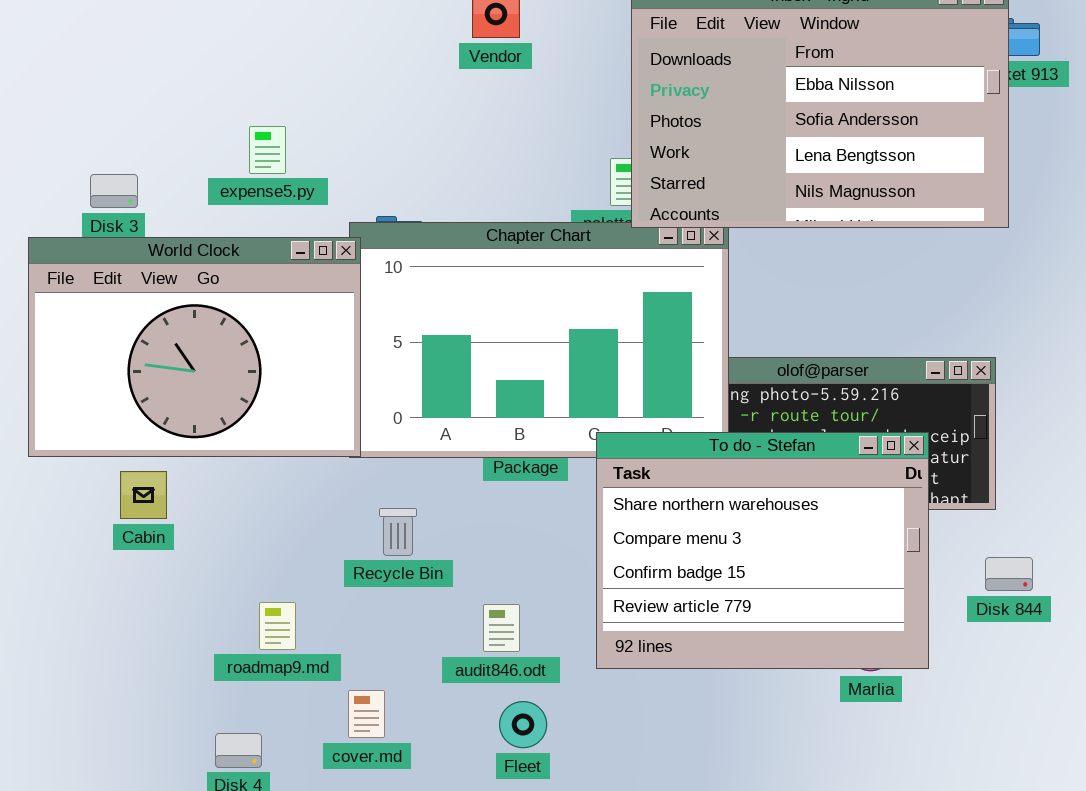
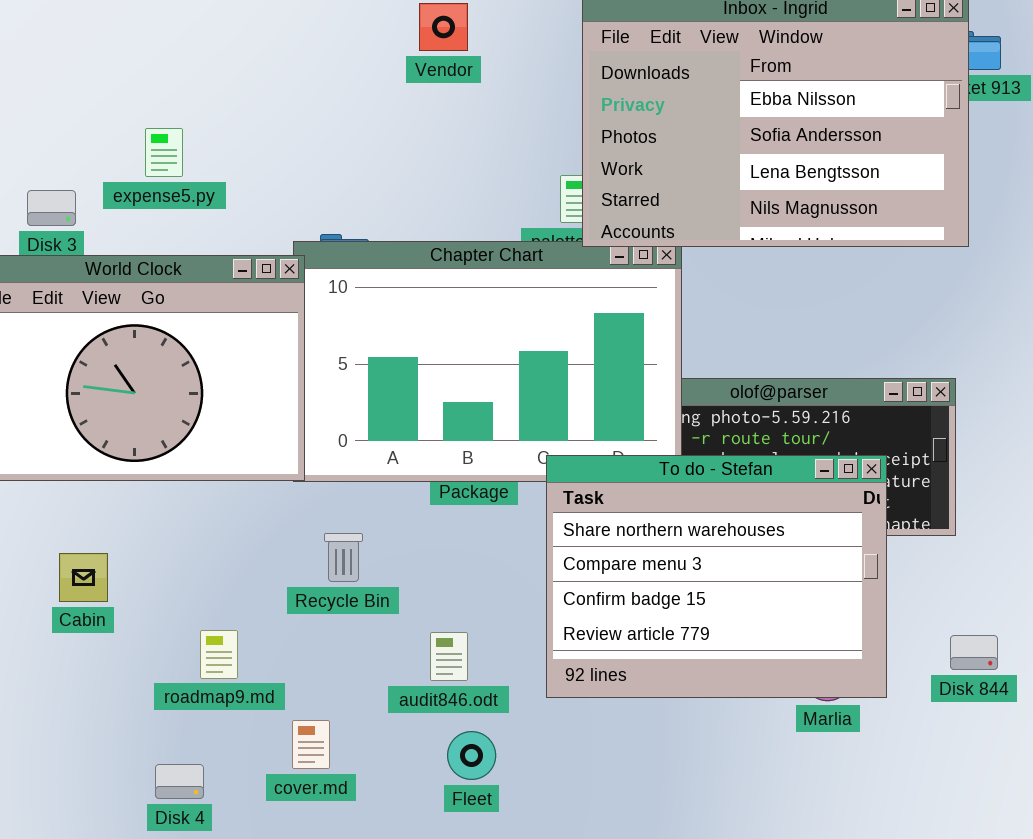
expense5.py: [249,126,286,174] -> [145,128,183,177], moved
Cabin: [120,471,167,519] -> [59,553,108,602], moved
Disk 844: [985,557,1033,591] -> [950,635,998,670], moved

